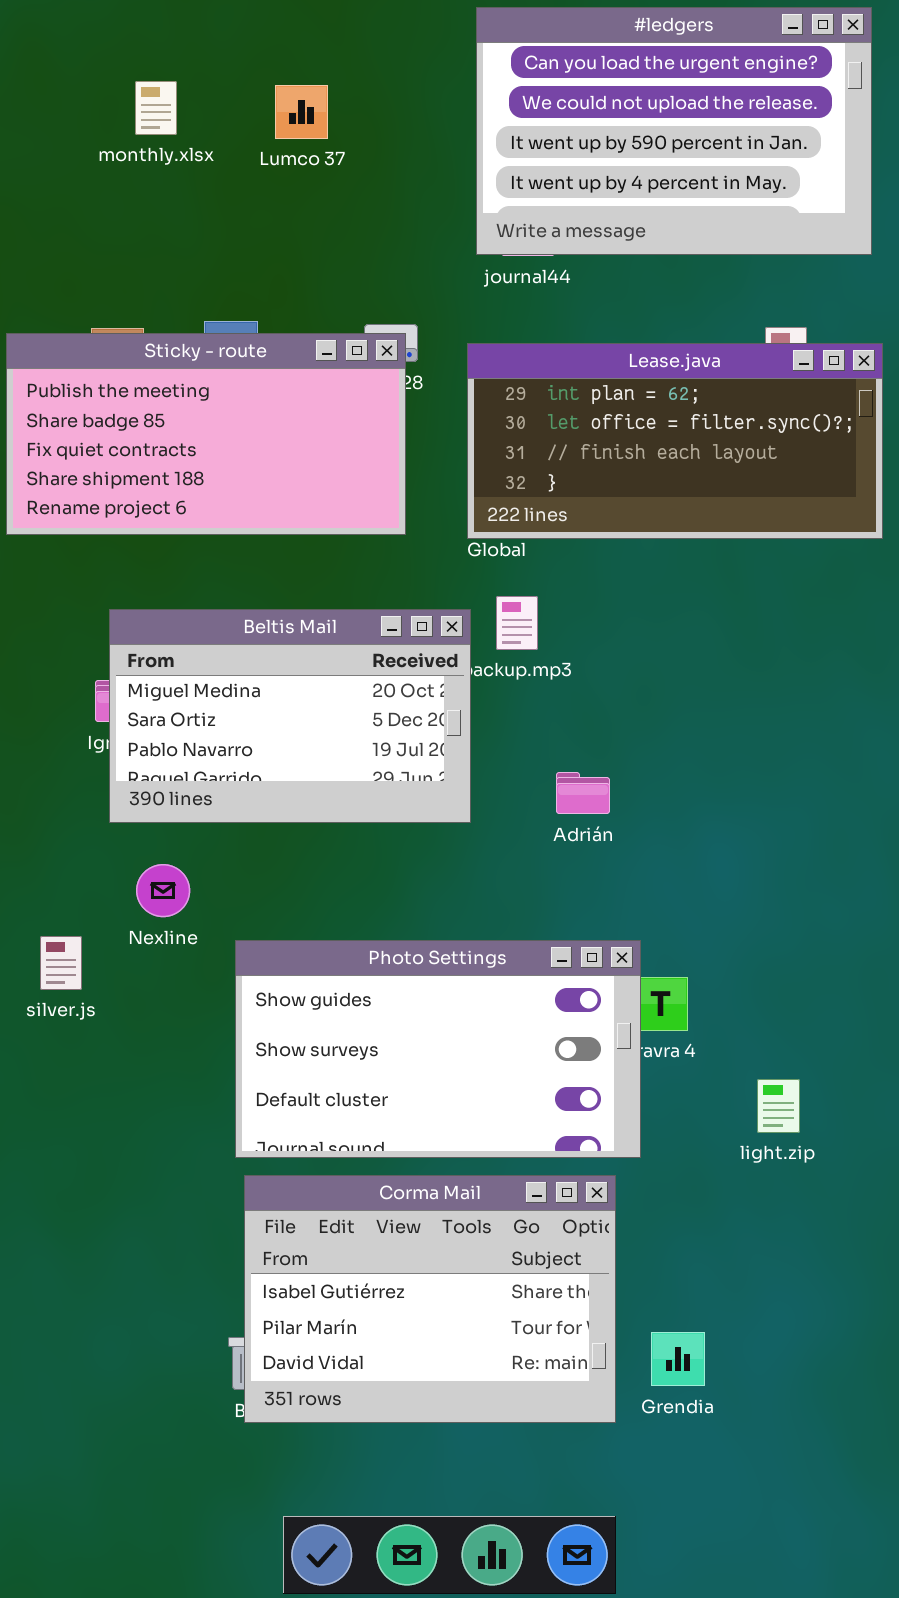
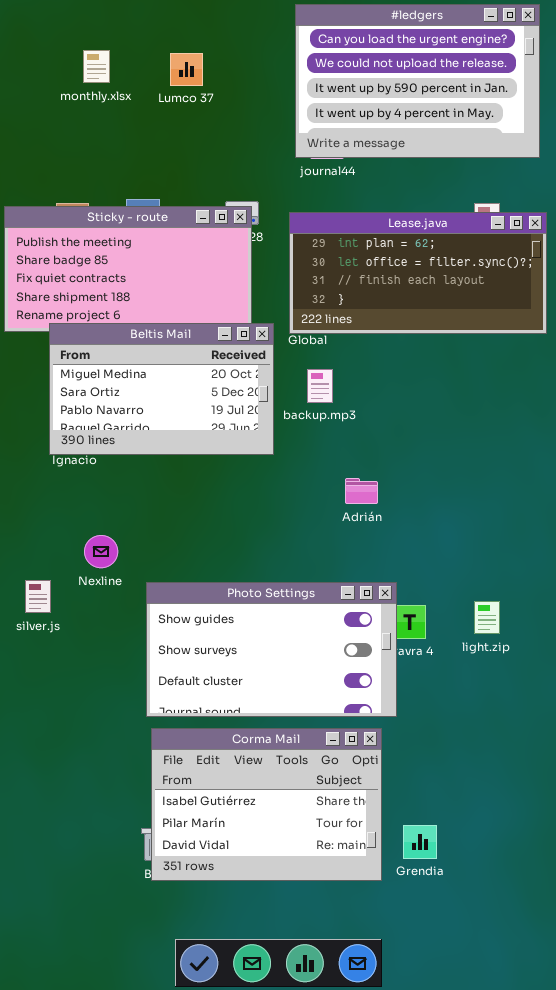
Beltis Mail: [109,609,471,823] -> [49,323,274,455], moved
light.zip: [757,1079,800,1133] -> [474,601,500,634], moved

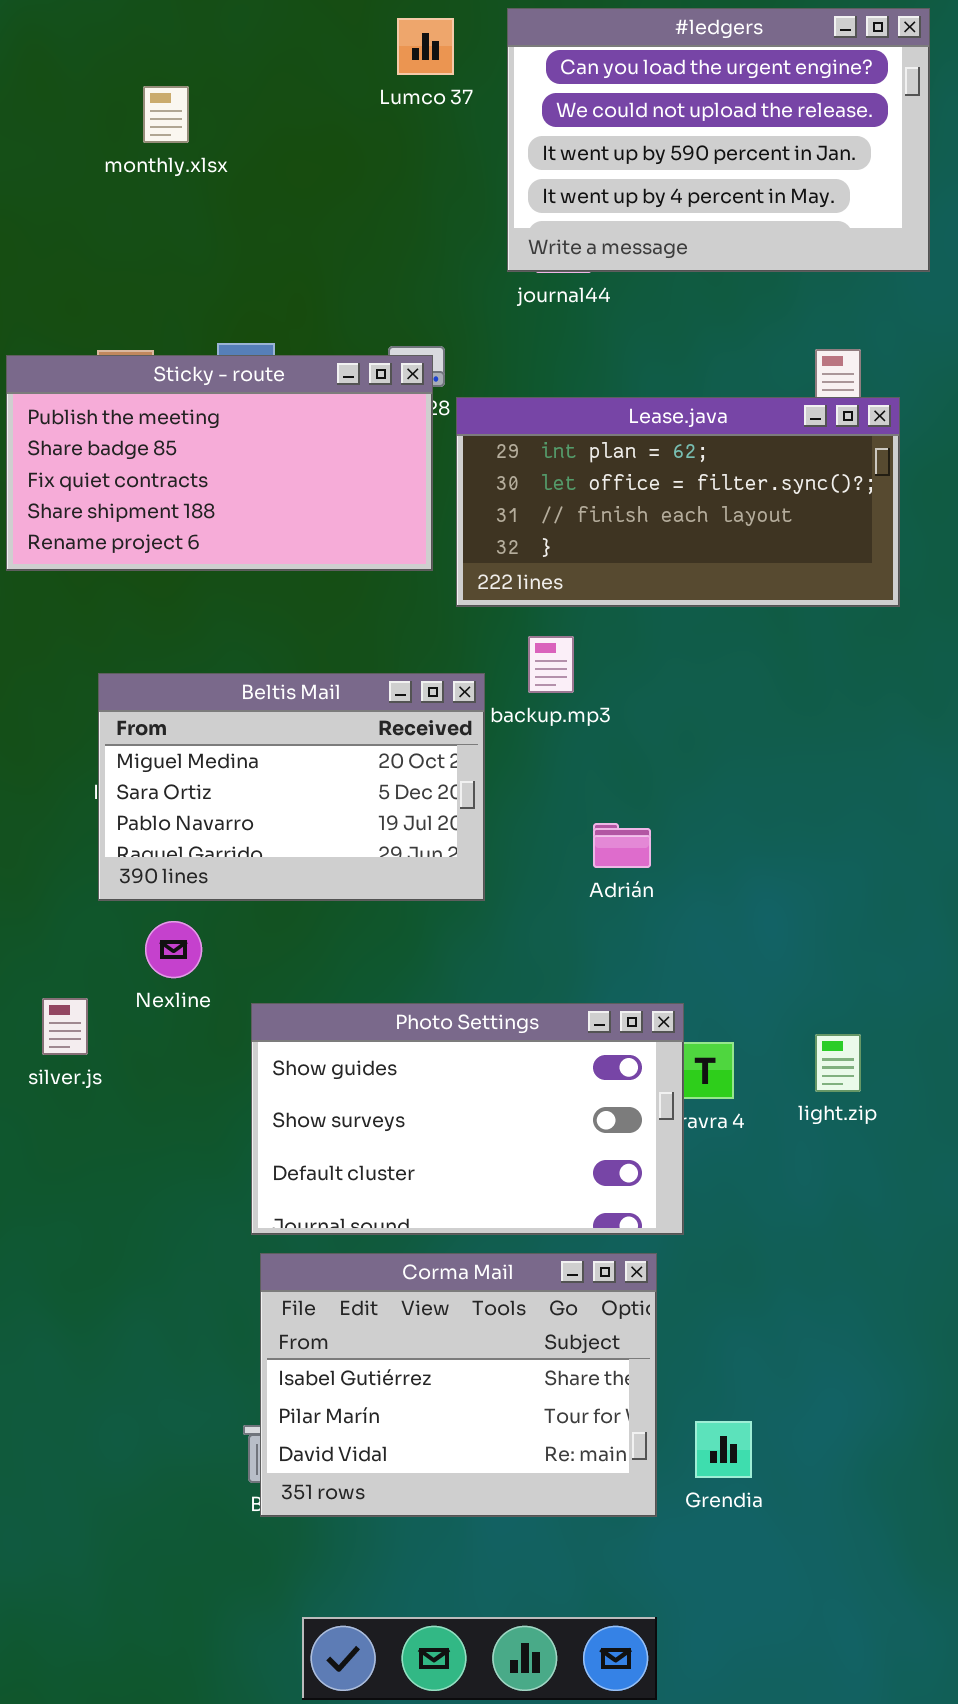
Lumco 37: [170,53,203,86] -> [397,18,454,75], moved
Lease.java: [289,212,547,334] -> [456,397,900,607], moved
Beltis Mail: [49,323,274,455] -> [98,673,485,901], moved

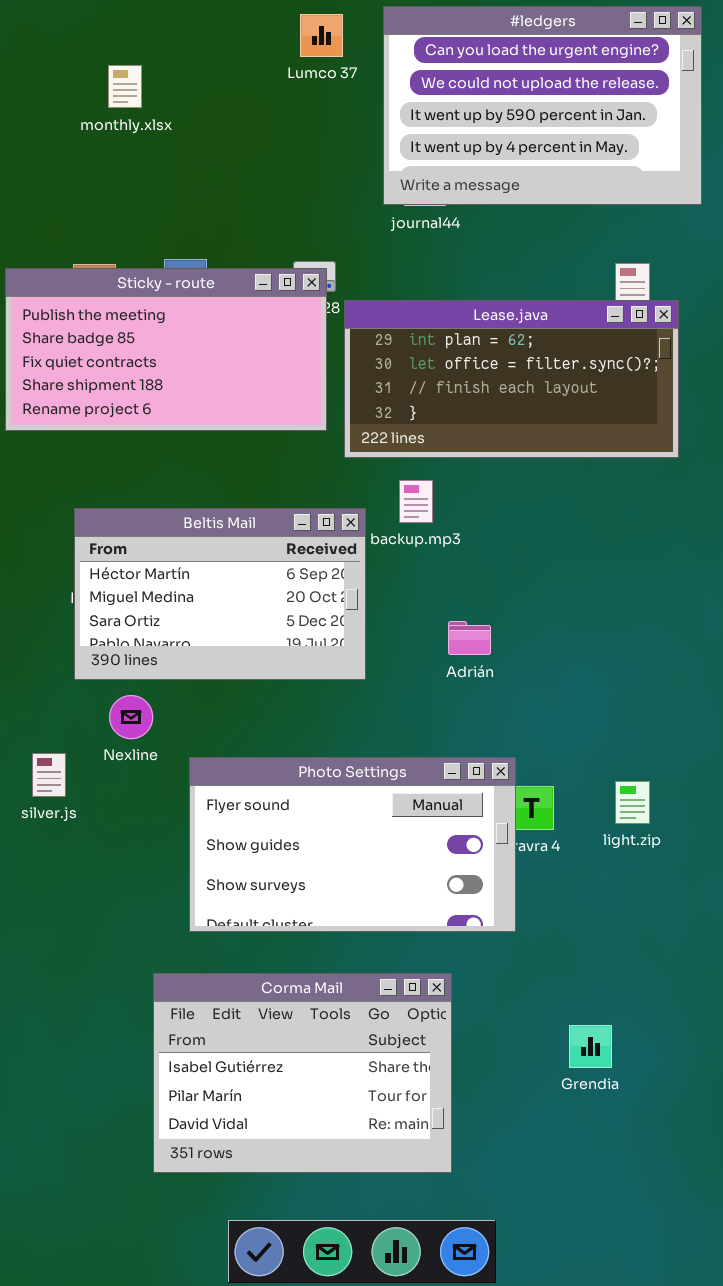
Beltis Mail: [98,673,485,901] -> [74,508,366,680], scrolled up 1 row
Photo Settings: [251,1003,684,1235] -> [189,757,516,932], scrolled up 1 row
Corma Mail: [260,1253,657,1517] -> [153,973,452,1173], moved
Grendia: [695,1421,752,1478] -> [569,1025,612,1068], moved

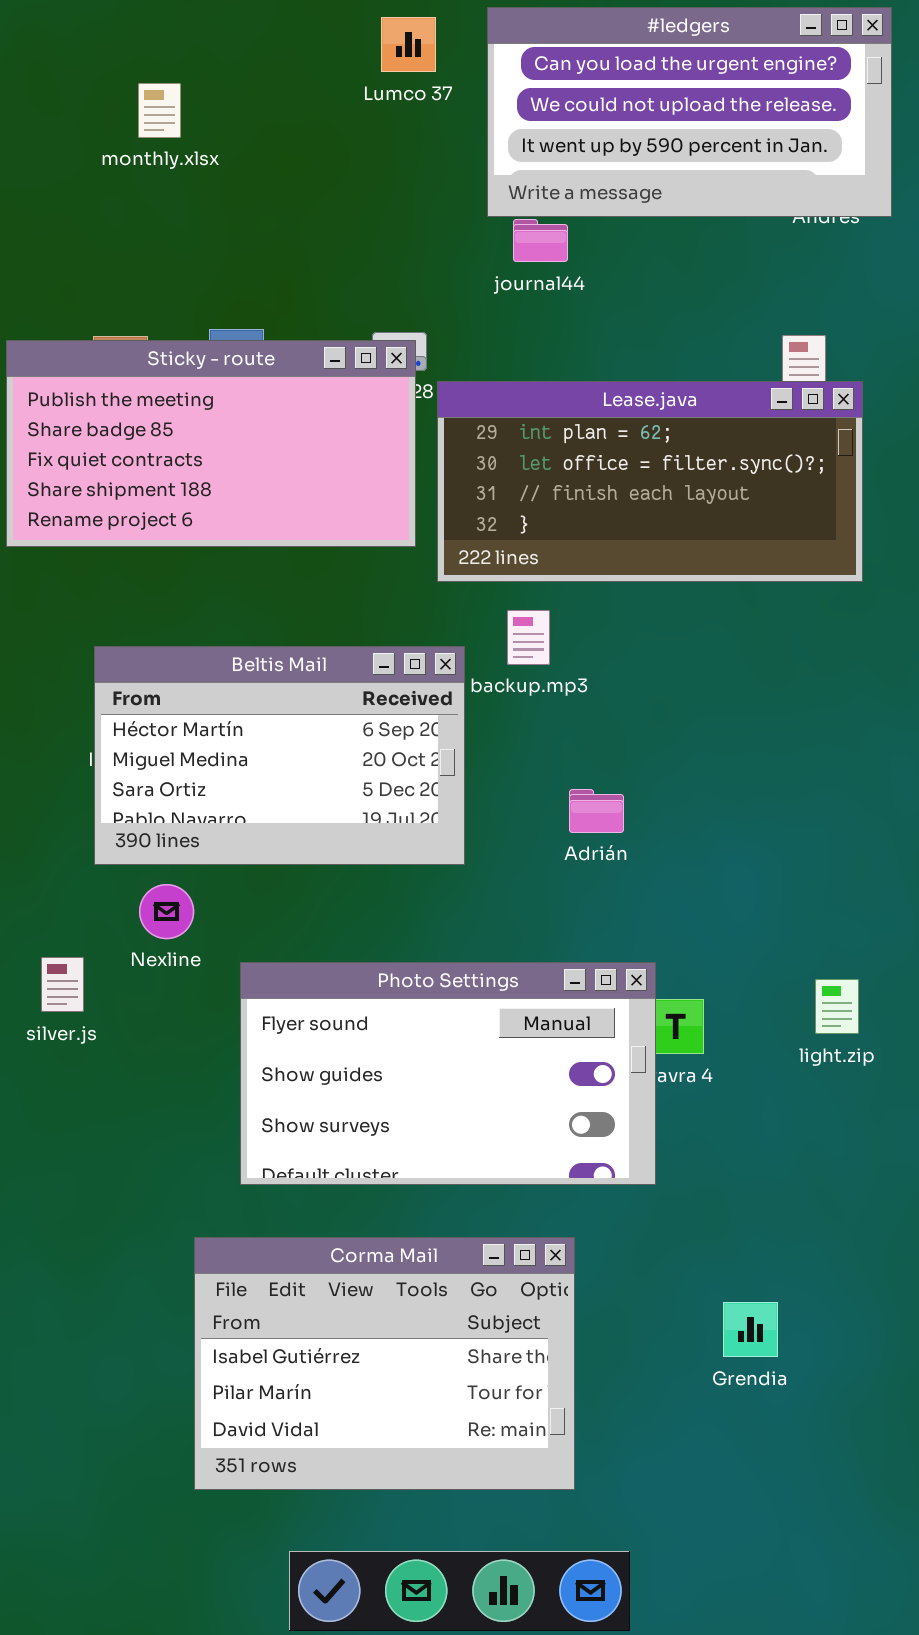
#ledgers: [383,6,702,205] -> [487,7,892,217], resized
light.zip: [615,781,650,824] -> [815,979,859,1034], moved

